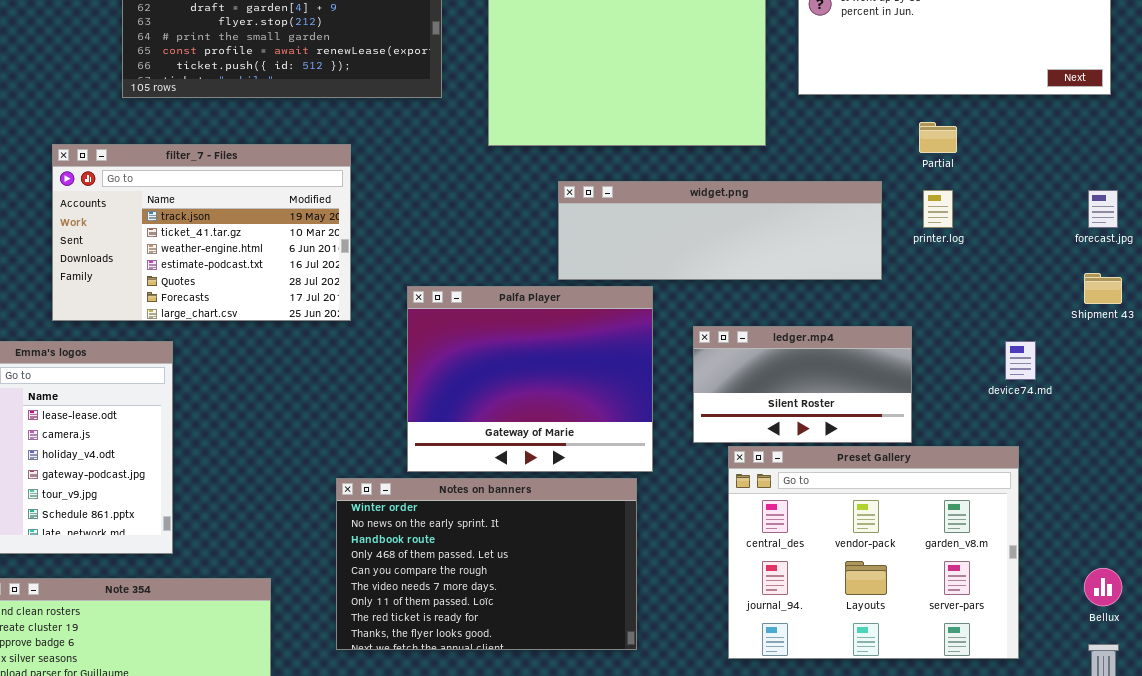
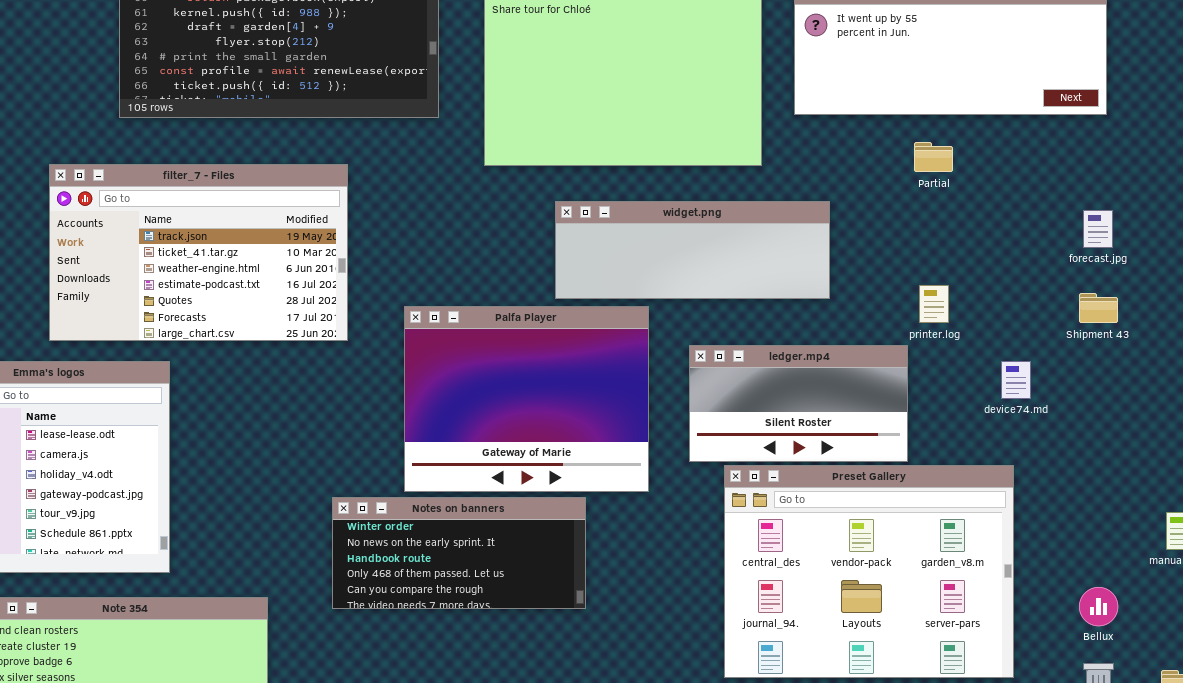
widget.png: [558,181,882,280] -> [555,201,830,299], resized
printer.log: [923,190,953,228] -> [919,285,949,323], moved
Notes on banners: [336,478,637,650] -> [332,497,586,609], resized

